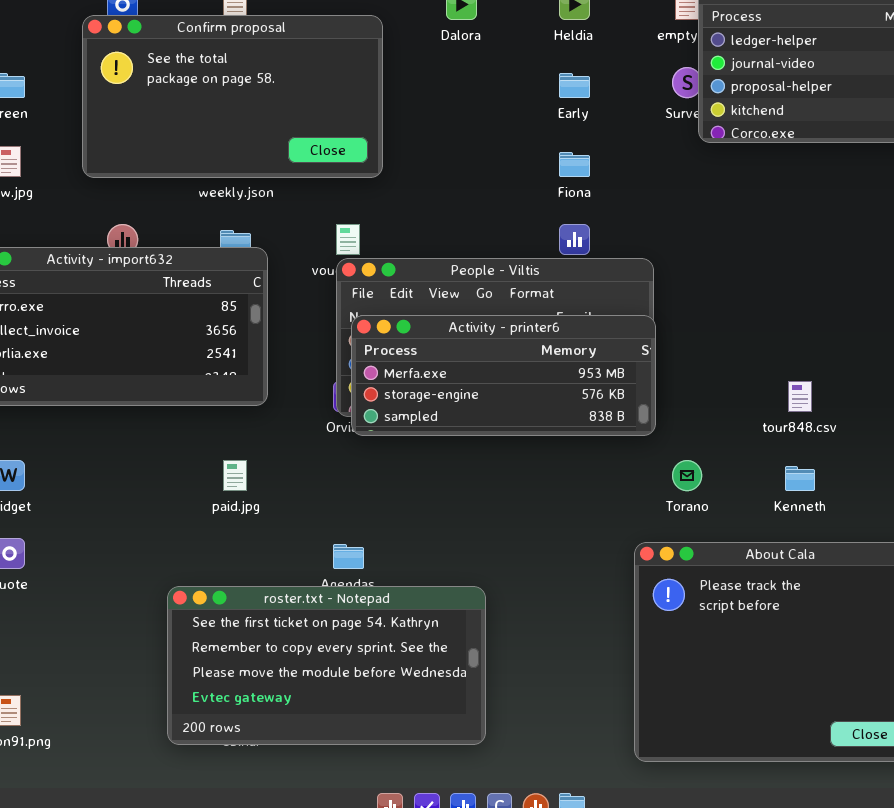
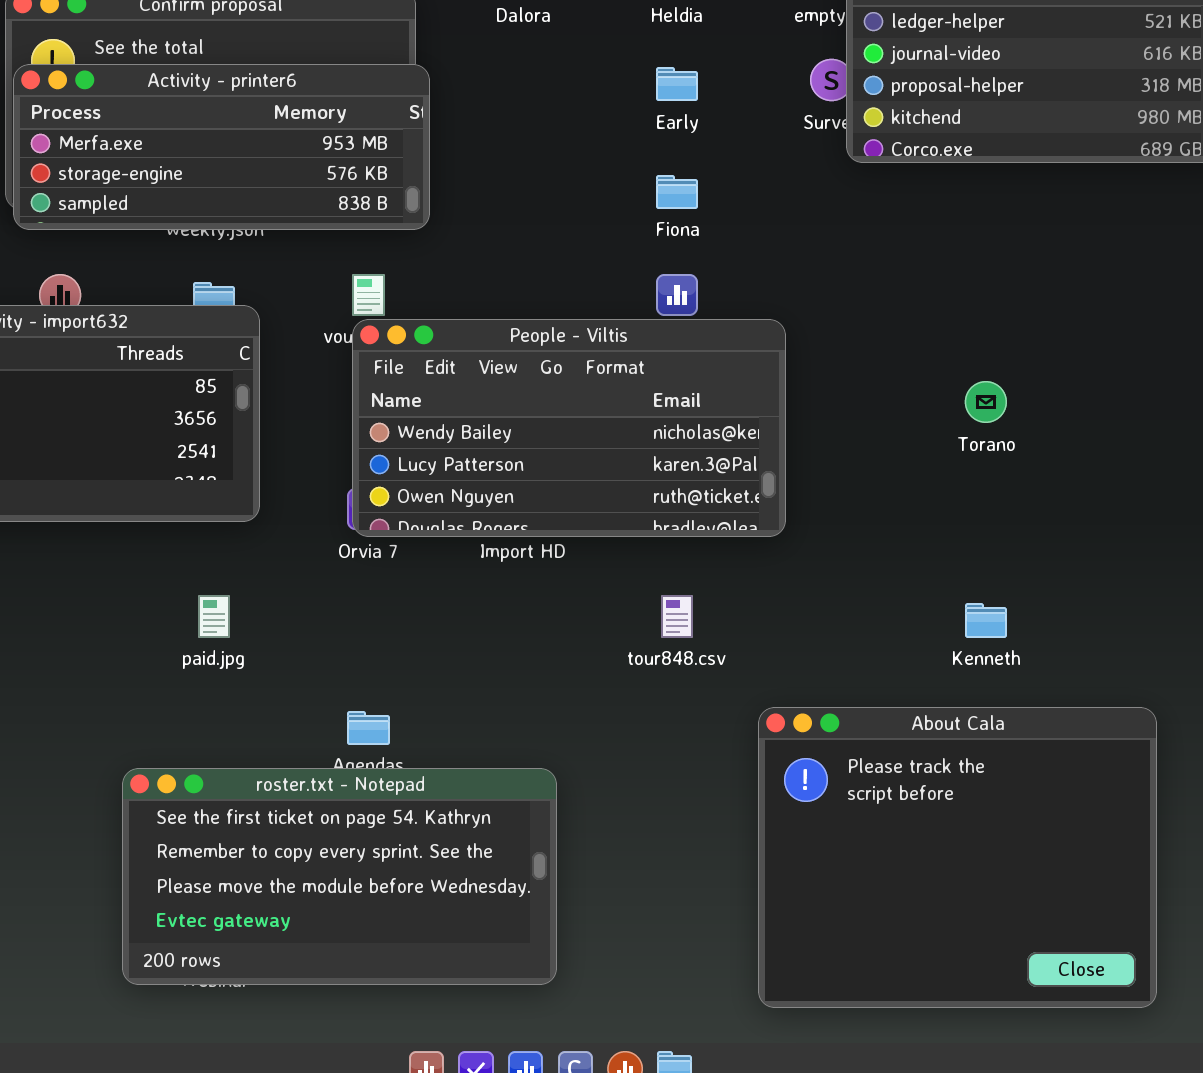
Activity - printer6: [351,315,656,436] -> [13,64,430,230], moved
tour848.csv: [788,381,812,412] -> [661,595,693,638], moved
Torano: [672,460,702,491] -> [965,381,1007,423], moved

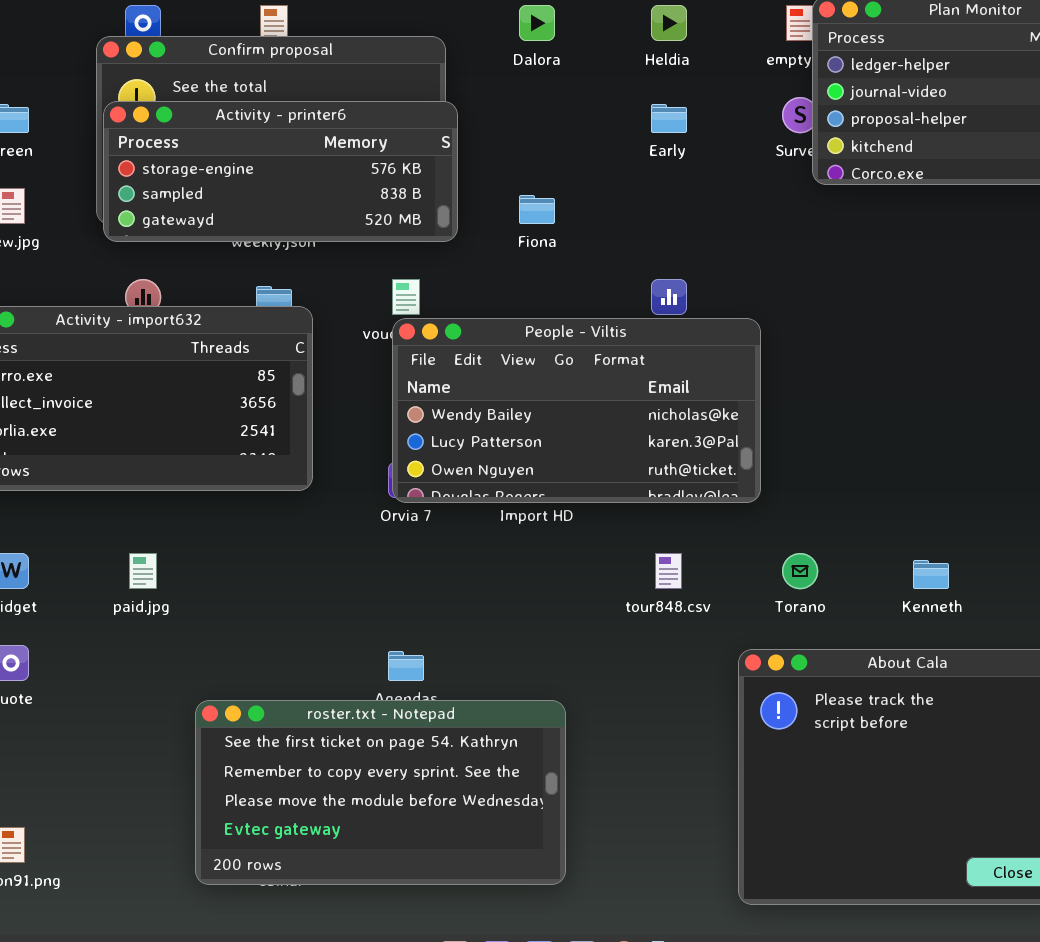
Activity - printer6: [13,64,430,230] -> [103,101,458,242], scrolled down 1 row
Fiona: [656,175,698,209] -> [519,195,555,224], moved
Torano: [965,381,1007,423] -> [782,553,818,589], moved
paid.jpg: [198,595,230,638] -> [129,553,157,589], moved

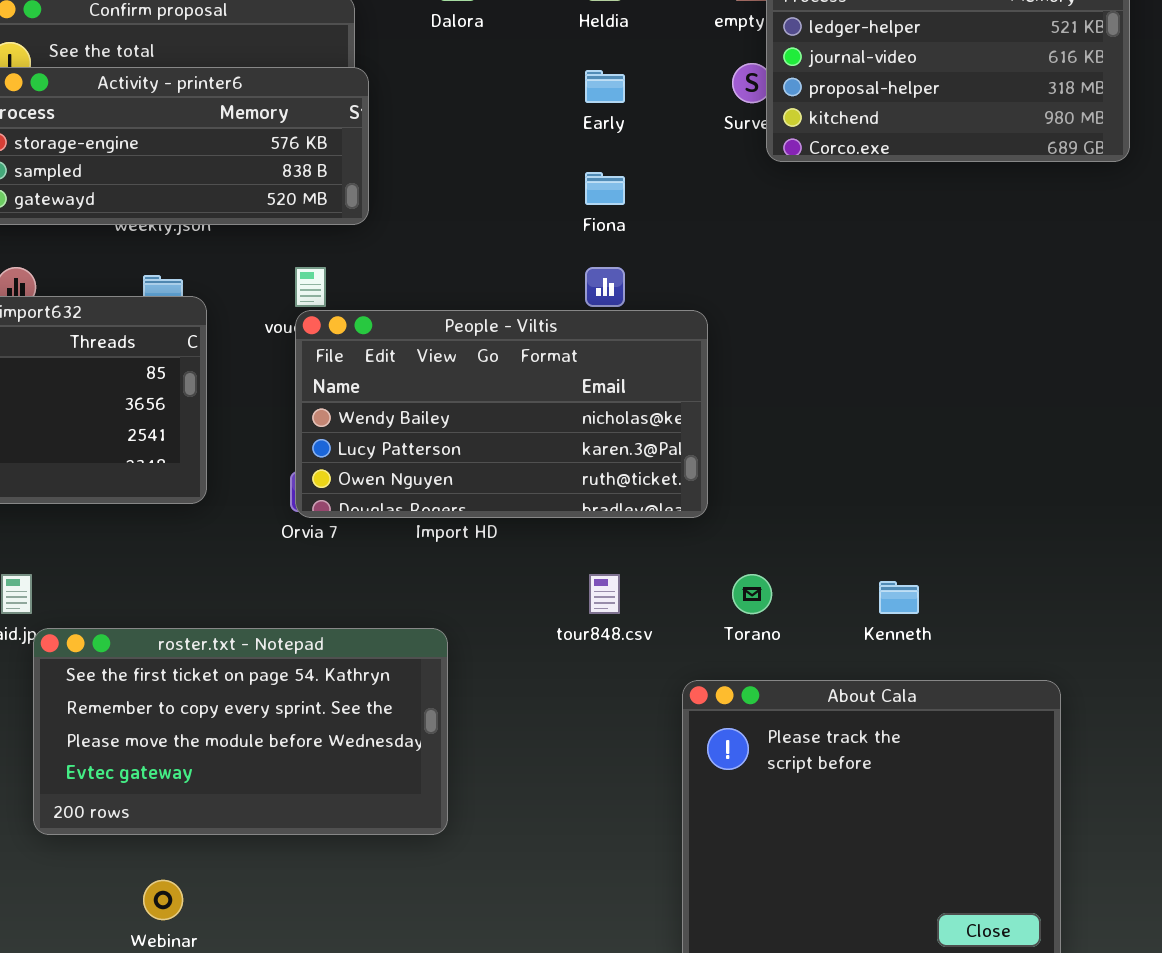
Fiona: [519,195,555,224] -> [585,172,625,205], moved
roster.txt - Notepad: [195,700,566,885] -> [33,628,448,835], moved

